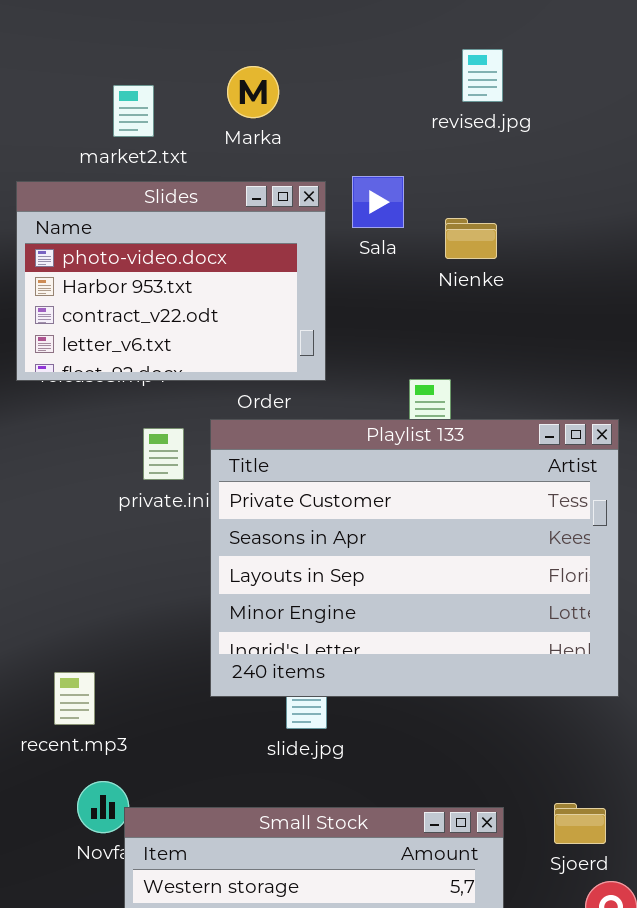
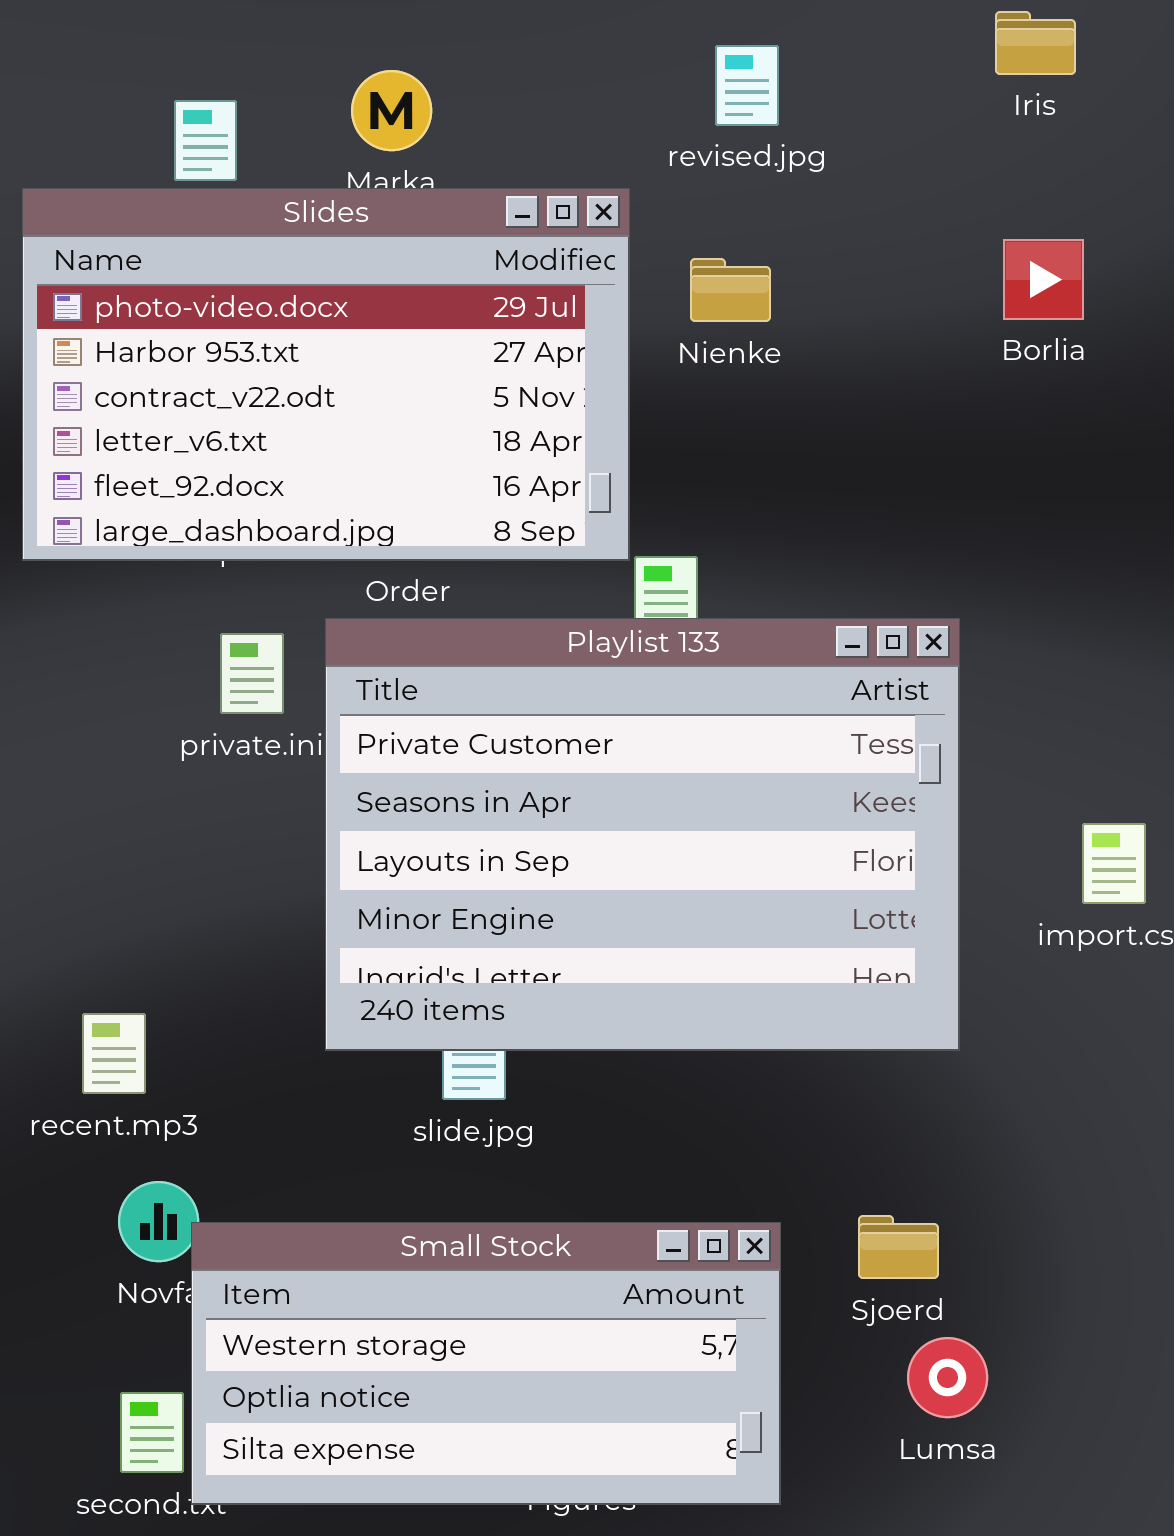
Slides: [16,181,326,381] -> [22,188,630,561], resized
Nienke: [445,218,497,259] -> [690,258,771,322], moved

